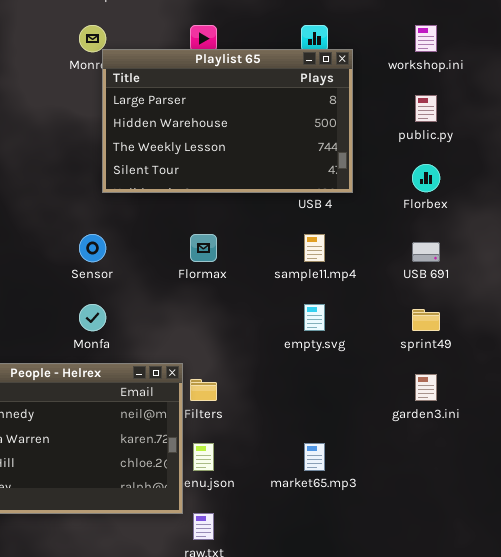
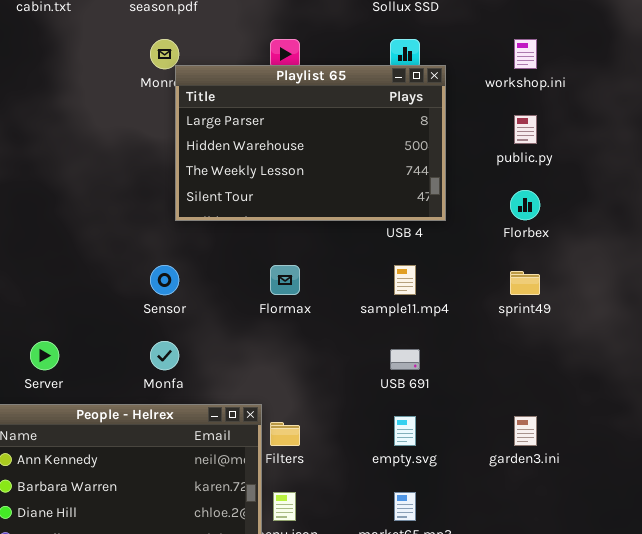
USB 691: [412,242,440,262] -> [390,349,420,370], moved
empty.svg: [304,304,325,331] -> [394,416,416,446], moved
sprint49: [412,309,440,331] -> [510,271,540,295], moved

